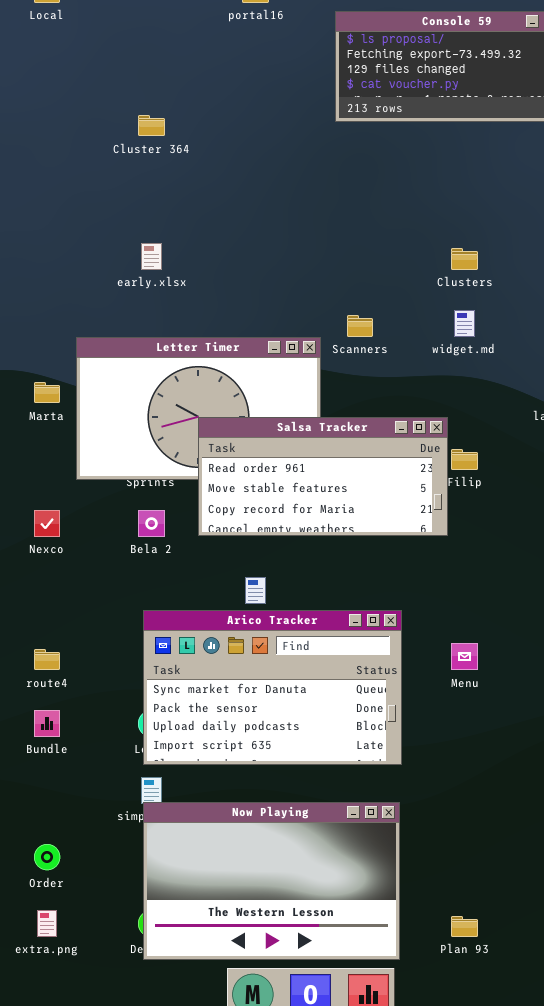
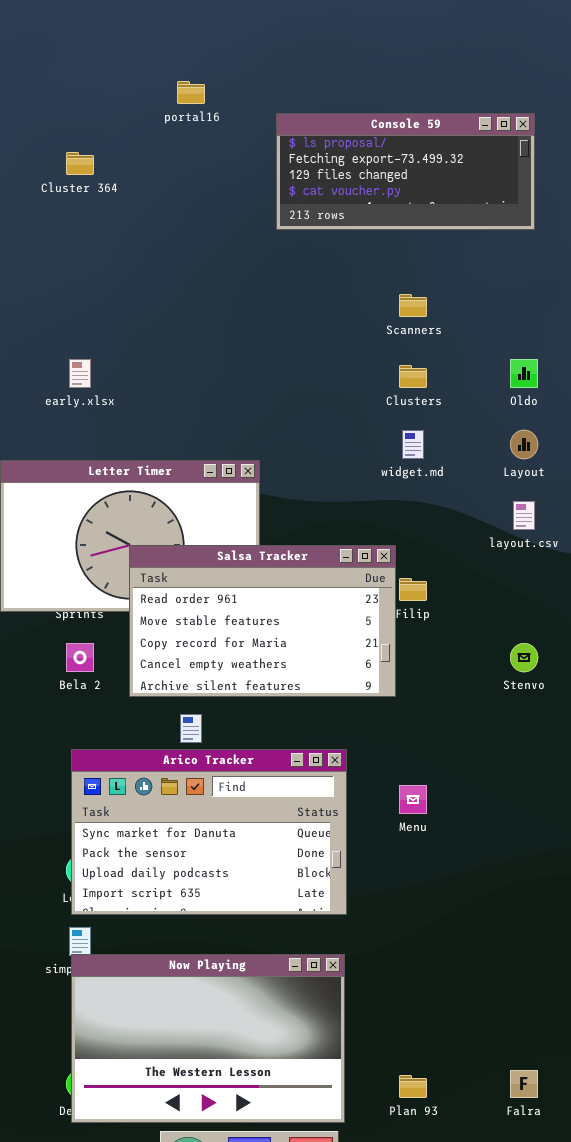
Cluster 364: [138,115,165,136] -> [66,152,94,175], moved
Scanners: [347,315,373,337] -> [399,294,427,317], moved
Salsa Tracker: [198,417,448,536] -> [129,545,396,697], resized

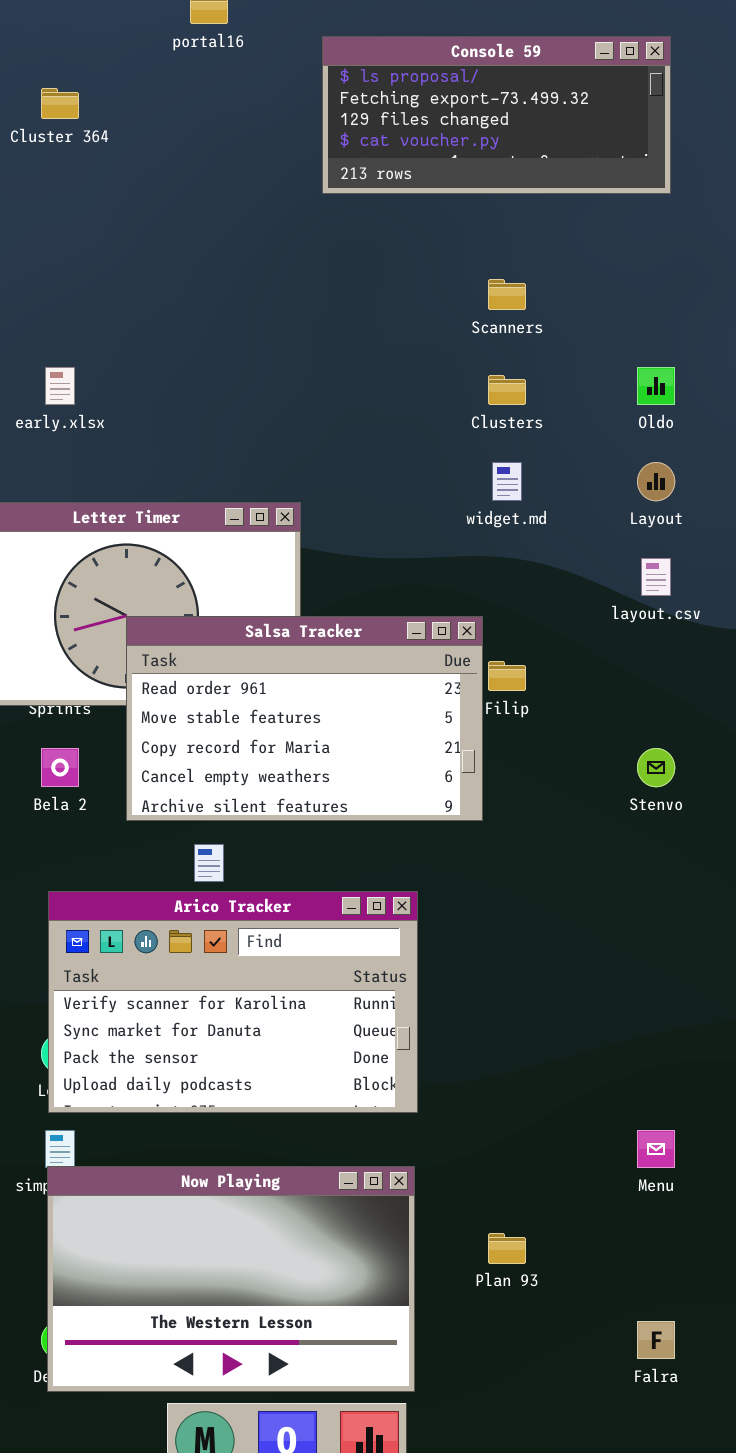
Arico Tracker: [71,749,347,915] -> [48,891,418,1113], scrolled up 1 row
Menu: [399,785,427,814] -> [637,1130,675,1168], moved
Plan 93: [399,1075,427,1098] -> [488,1233,526,1264], moved

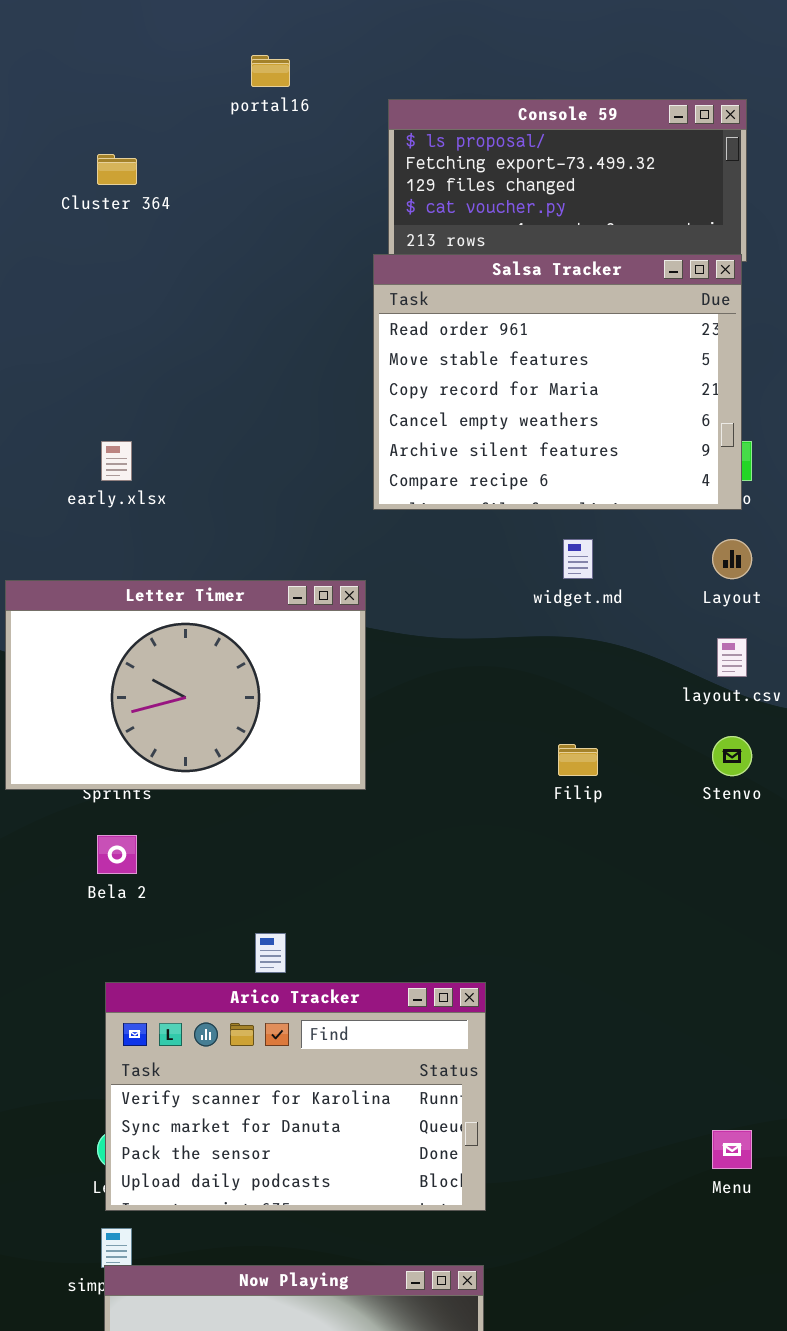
Salsa Tracker: [126,616,483,821] -> [373,254,742,510], moved, resized
Stenvo: [637,748,675,787] -> [712,736,752,776], moved
Menu: [637,1130,675,1168] -> [712,1130,752,1169], moved

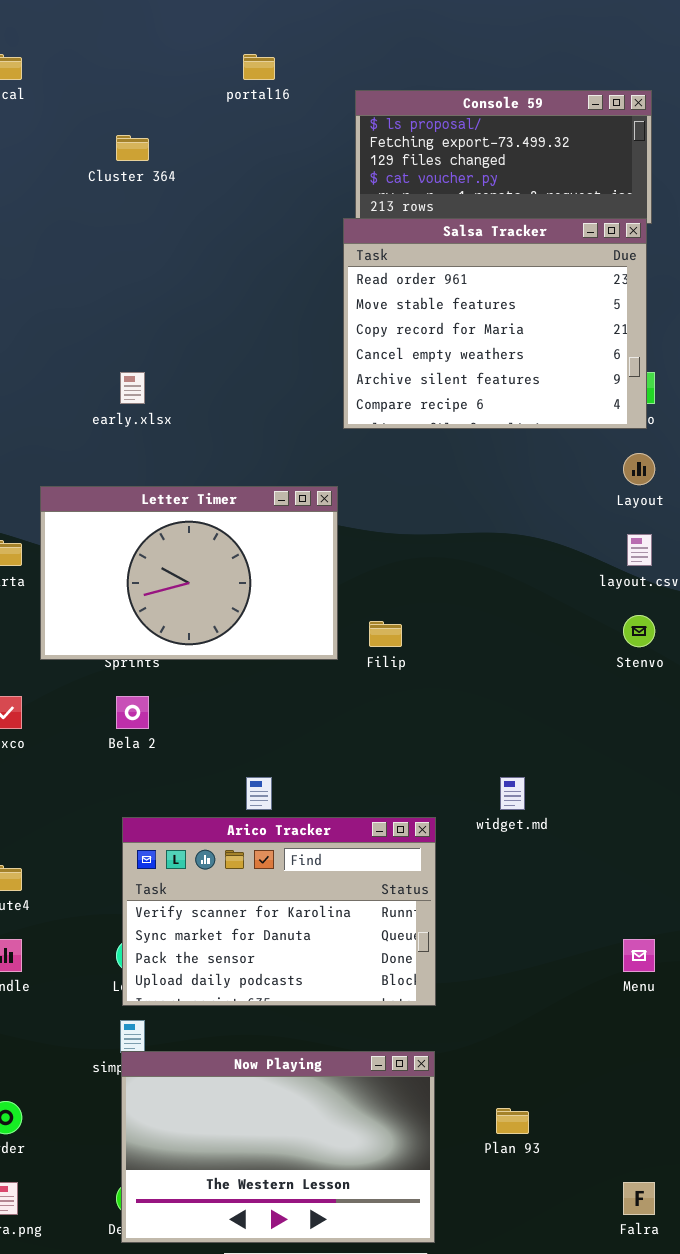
widget.md: [563,539,593,579] -> [500,777,525,810], moved
Filip: [558,744,598,776] -> [369,621,402,647], moved

